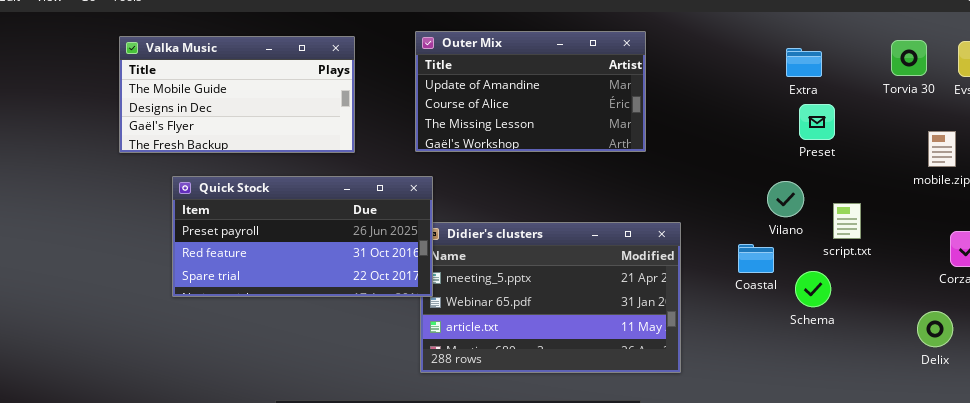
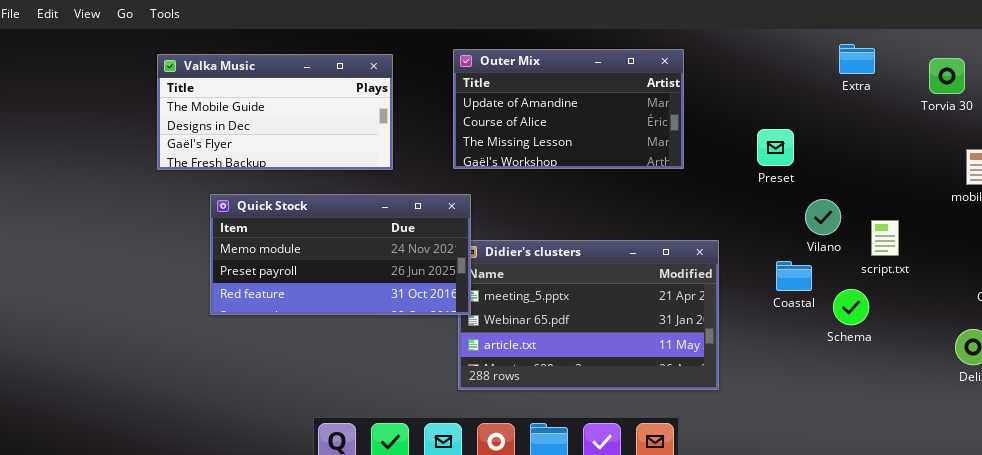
Extra: [786,48,822,77] -> [839,44,875,74], moved
Preset: [799,104,835,140] -> [757,129,794,166], moved
Quick Stock: [172,176,433,297] -> [210,194,471,315], scrolled up 1 row

